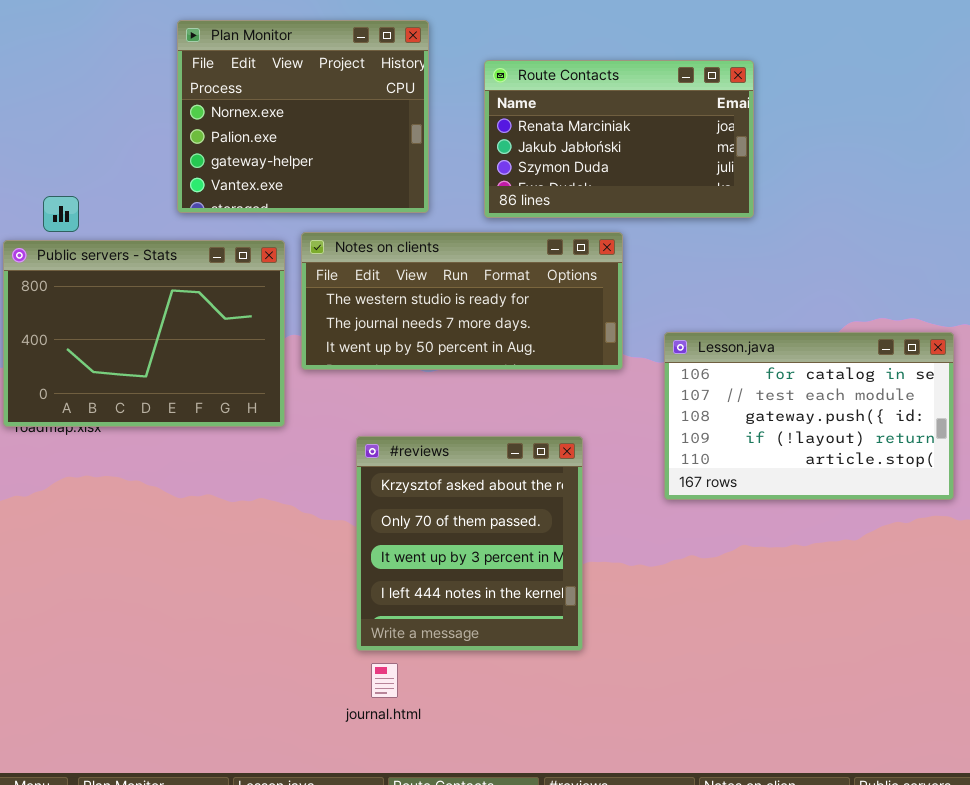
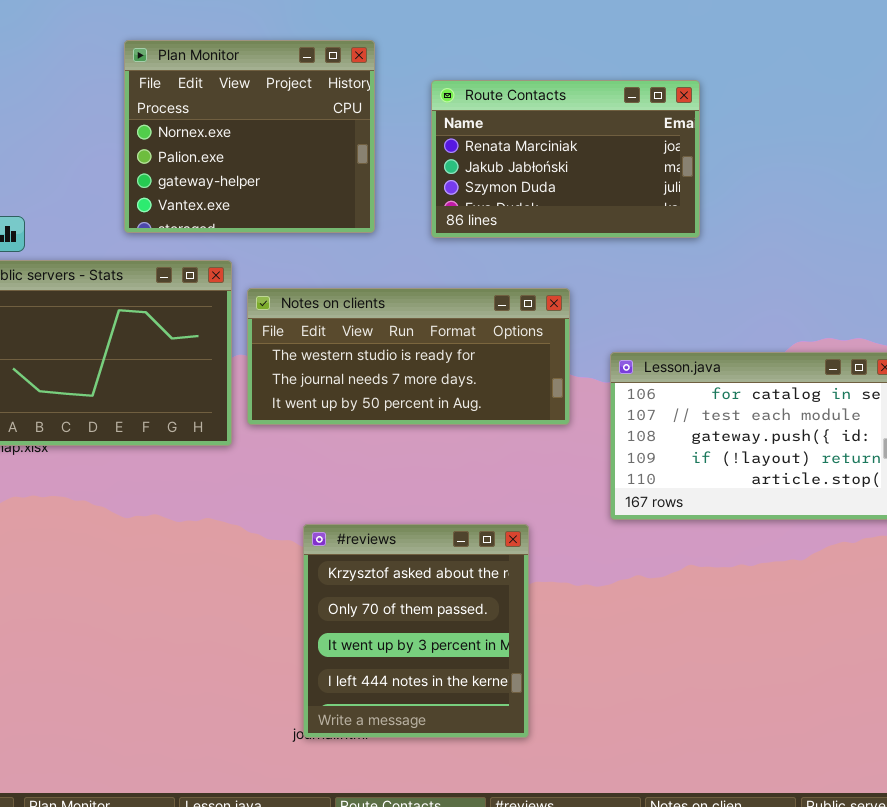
Notes on clients: [301,232,623,370] -> [247,288,570,425], moved
#reviews: [356,436,583,651] -> [303,524,529,738], moved

